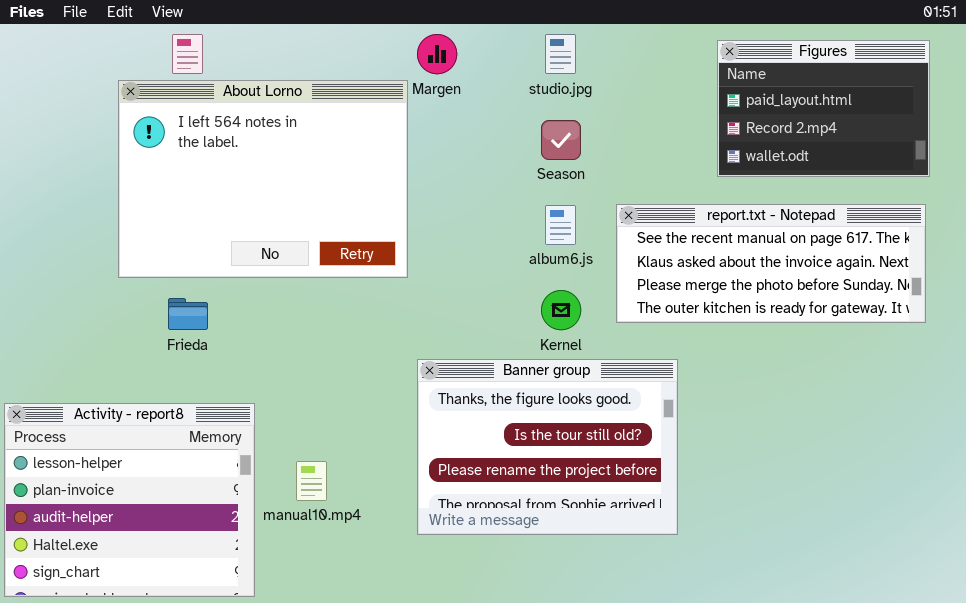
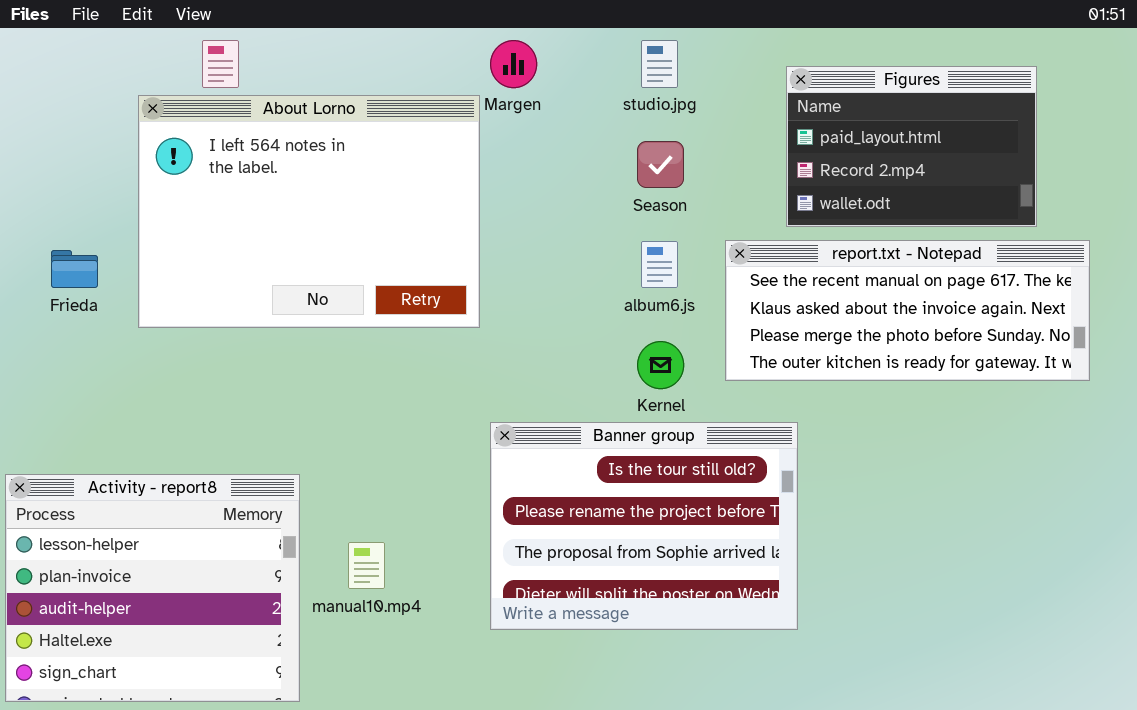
Figures: [717,40,930,177] -> [786,66,1037,227], moved
Frieda: [168,298,208,330] -> [51,250,98,288], moved
Banner group: [417,359,678,535] -> [490,422,798,630], scrolled down 1 row

